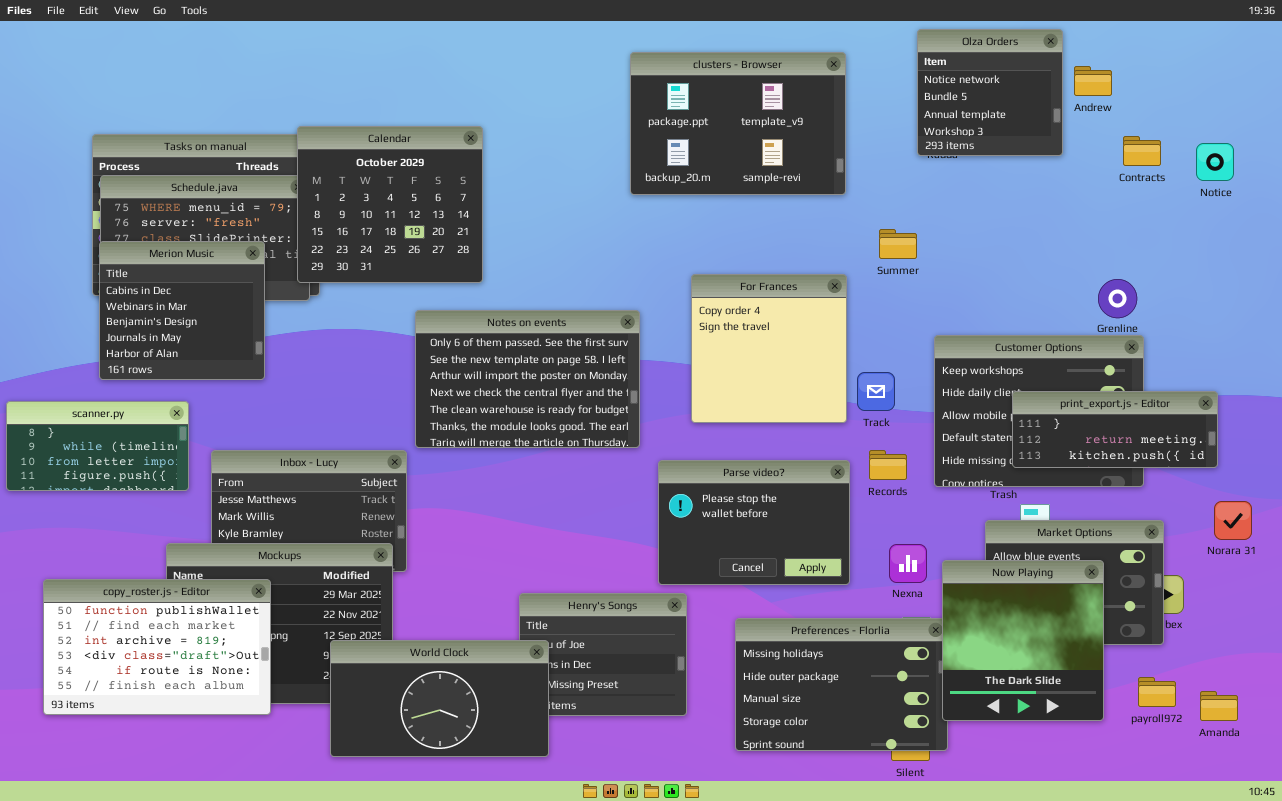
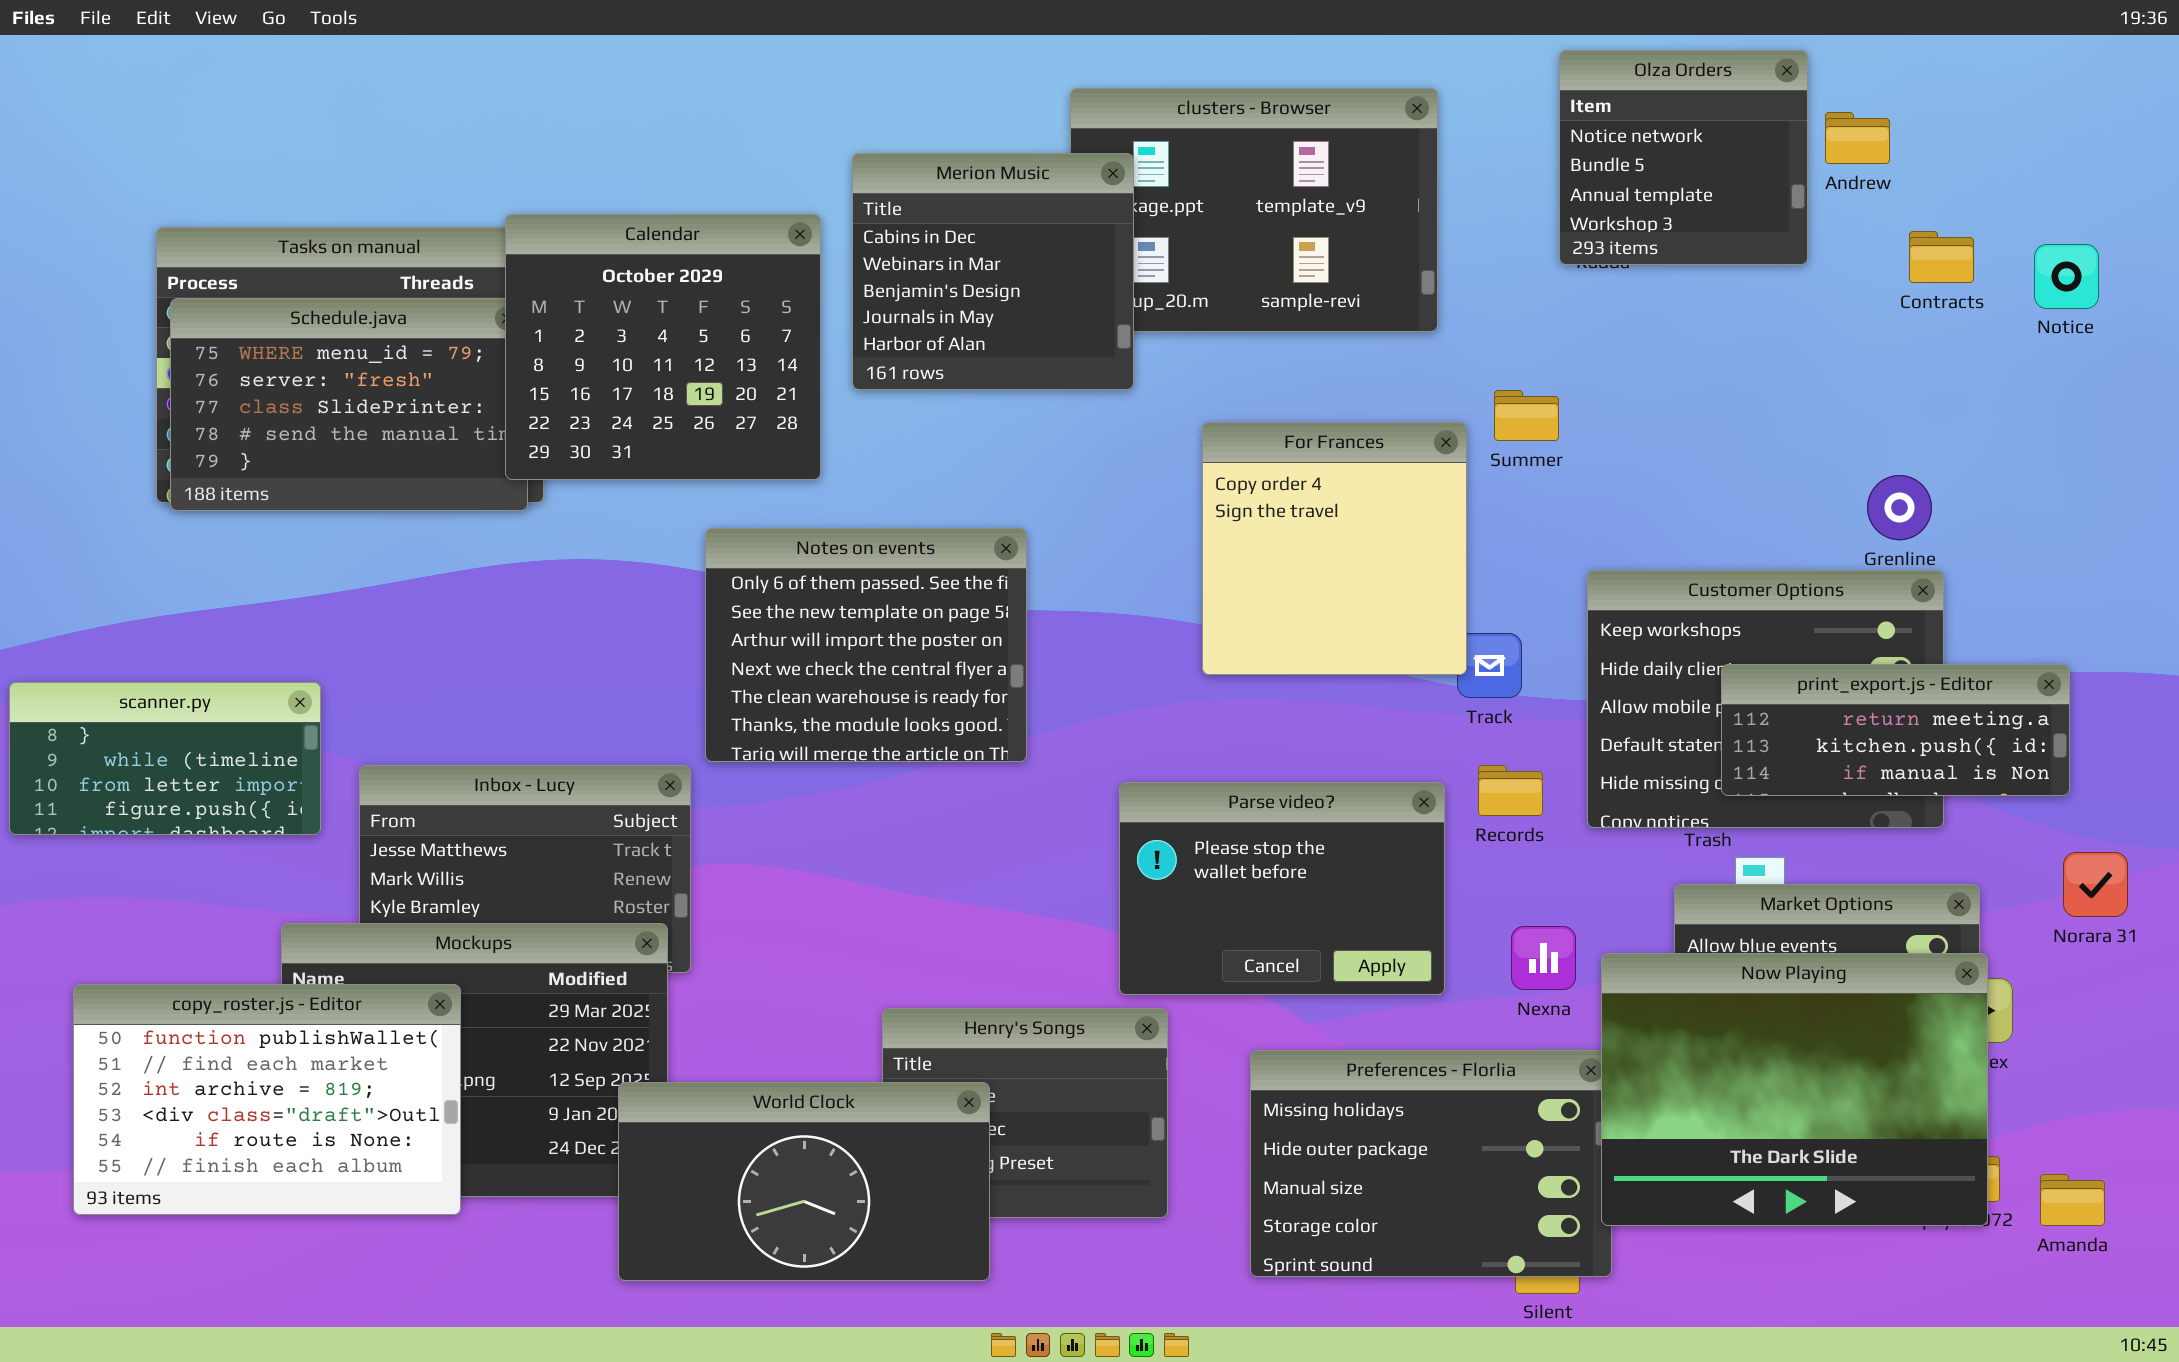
Merion Music: [99,241,265,380] -> [852,153,1134,390], moved
For Frances: [691,274,847,423] -> [1202,422,1467,675], moved
Notes on events: [415,310,640,448] -> [705,528,1027,762], resized
print_export.js - Editor: [1012,391,1218,468] -> [1721,664,2070,796], scrolled down 1 row
Now Playing: [942,560,1104,721] -> [1601,953,1988,1226], resized
World Clock: [330,640,549,757] -> [618,1082,990,1281], moved

